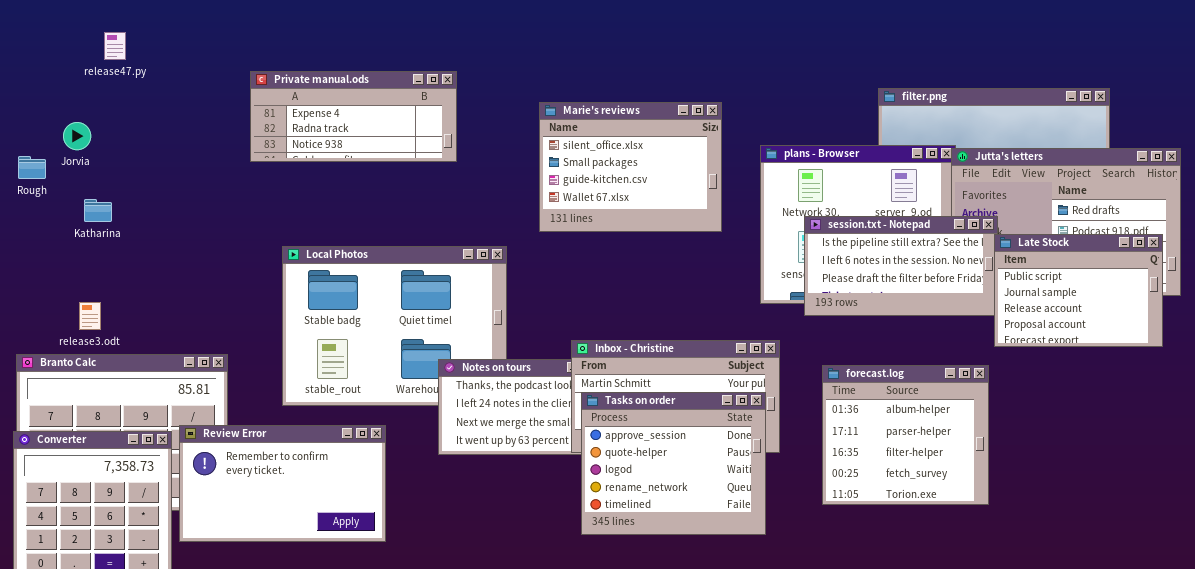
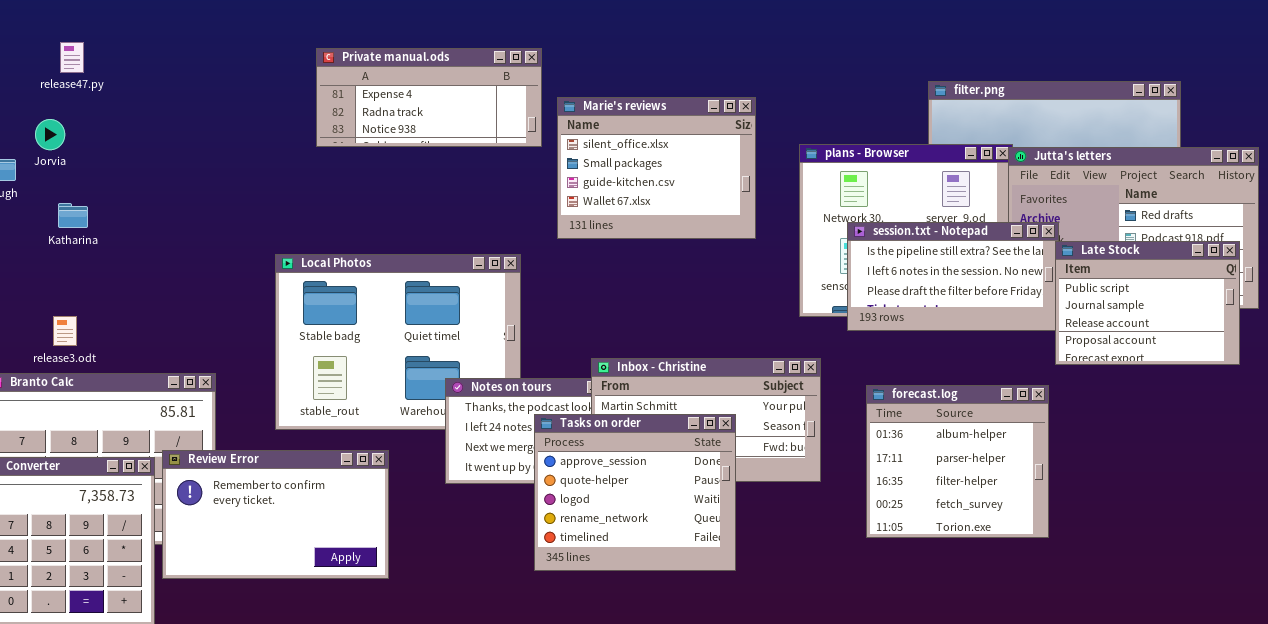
release47.py: [104,32,126,60] -> [60,42,84,73], moved
Private manual.ods: [250,71,457,162] -> [316,48,542,147], moved
Tasks on order: [581,392,766,535] -> [534,414,736,571], moved

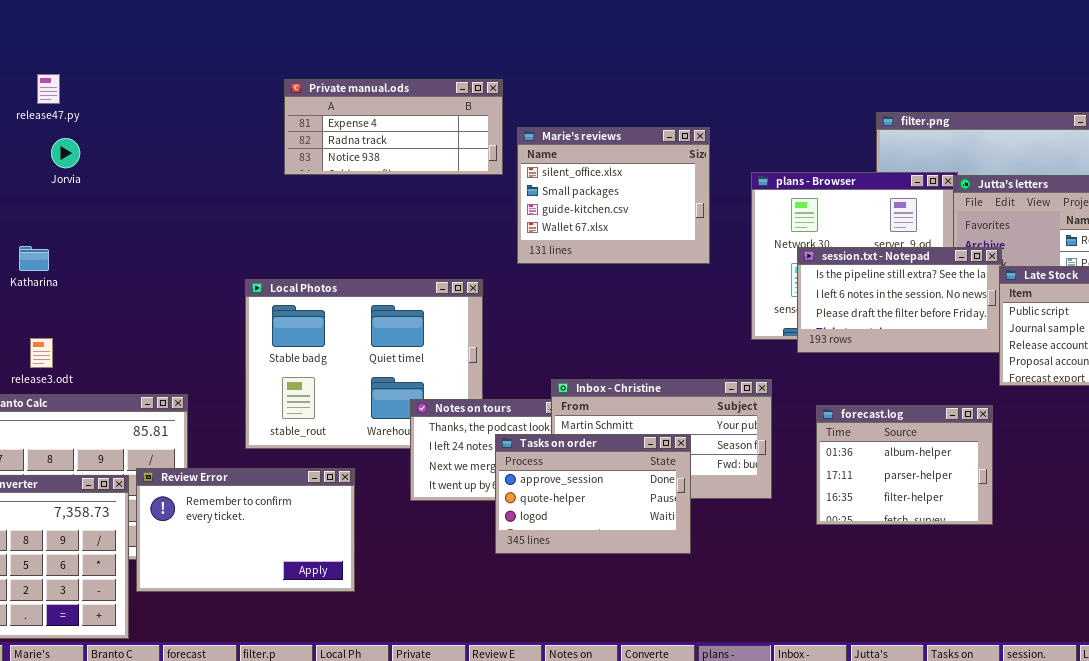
Jorvia: [35,119,65,150] -> [51,138,80,168], moved
Katharina: [58,203,88,228] -> [19,246,49,271], moved
forecast.log: [866,385,1049,538] -> [816,405,993,525], resized
Tasks on order: [534,414,736,571] -> [495,434,691,554], resized

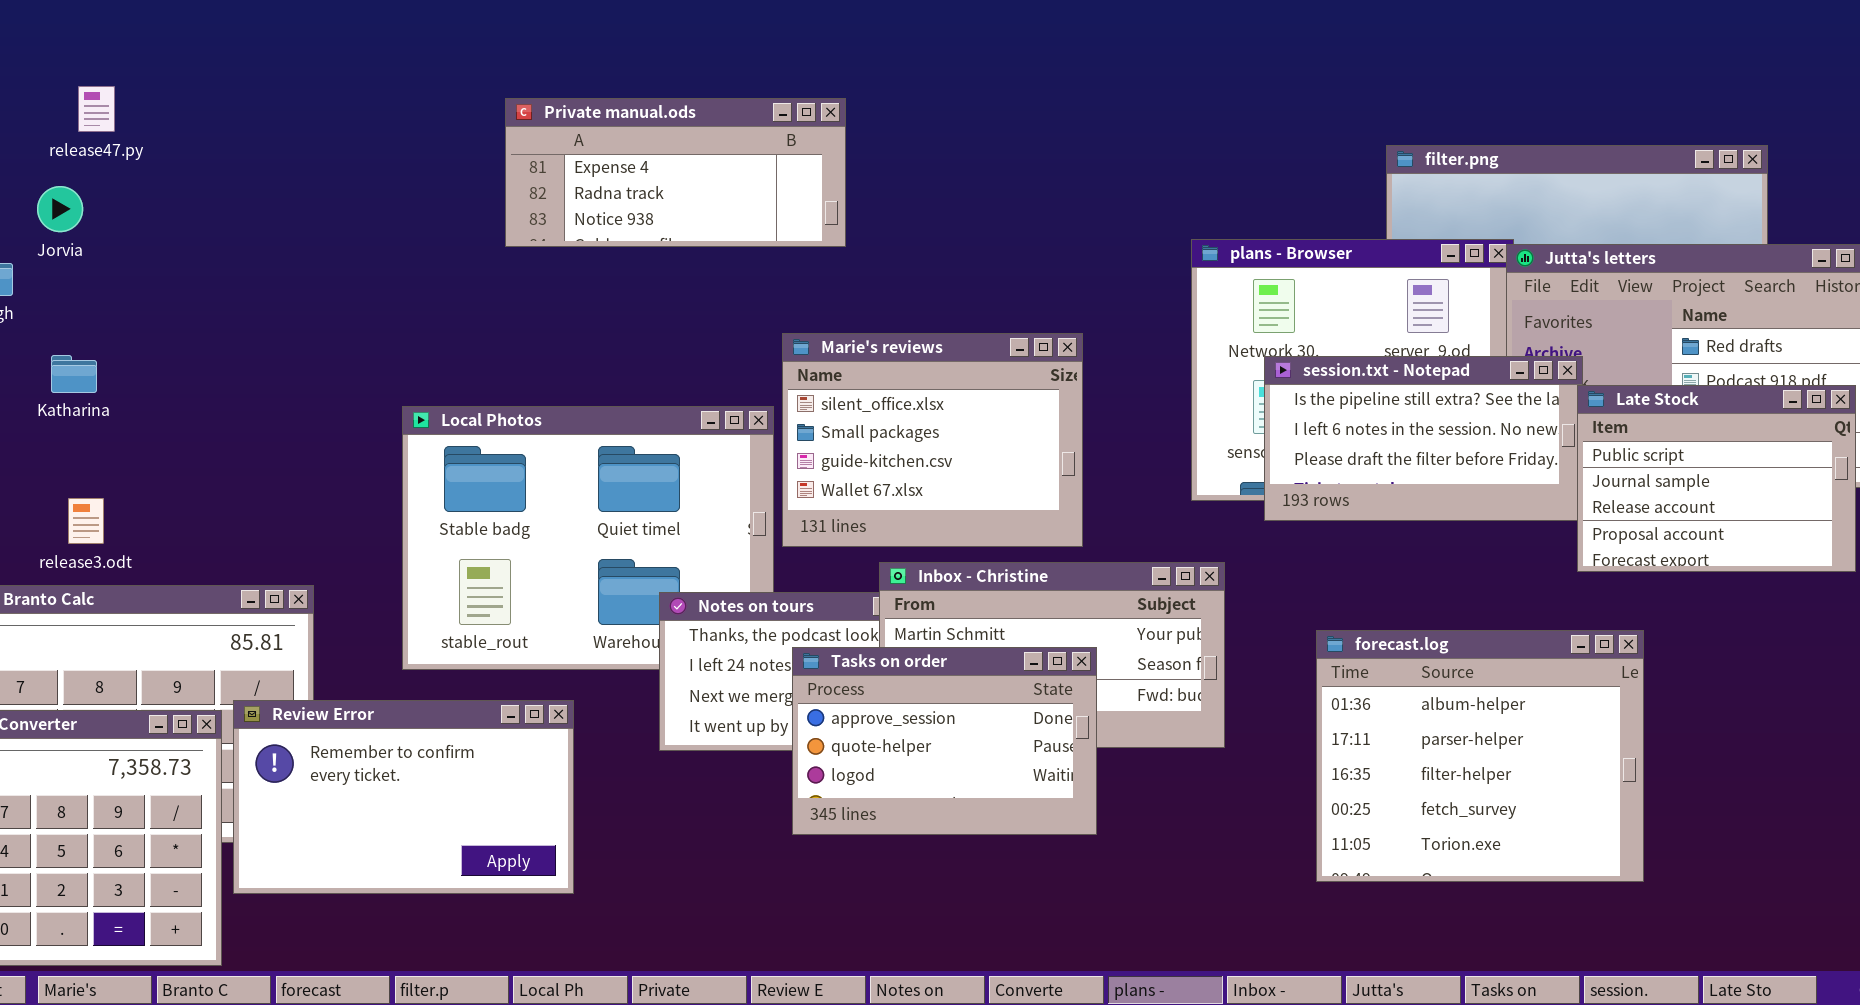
Private manual.ods: [284,79,503,175] -> [505,98,846,247], moved
Marie's reviews: [517,127,710,264] -> [782,333,1083,547], moved
Jorvia: [51,138,80,168] -> [37,186,83,232], moved
forecast.log: [816,405,993,525] -> [1316,630,1644,882], moved, resized

